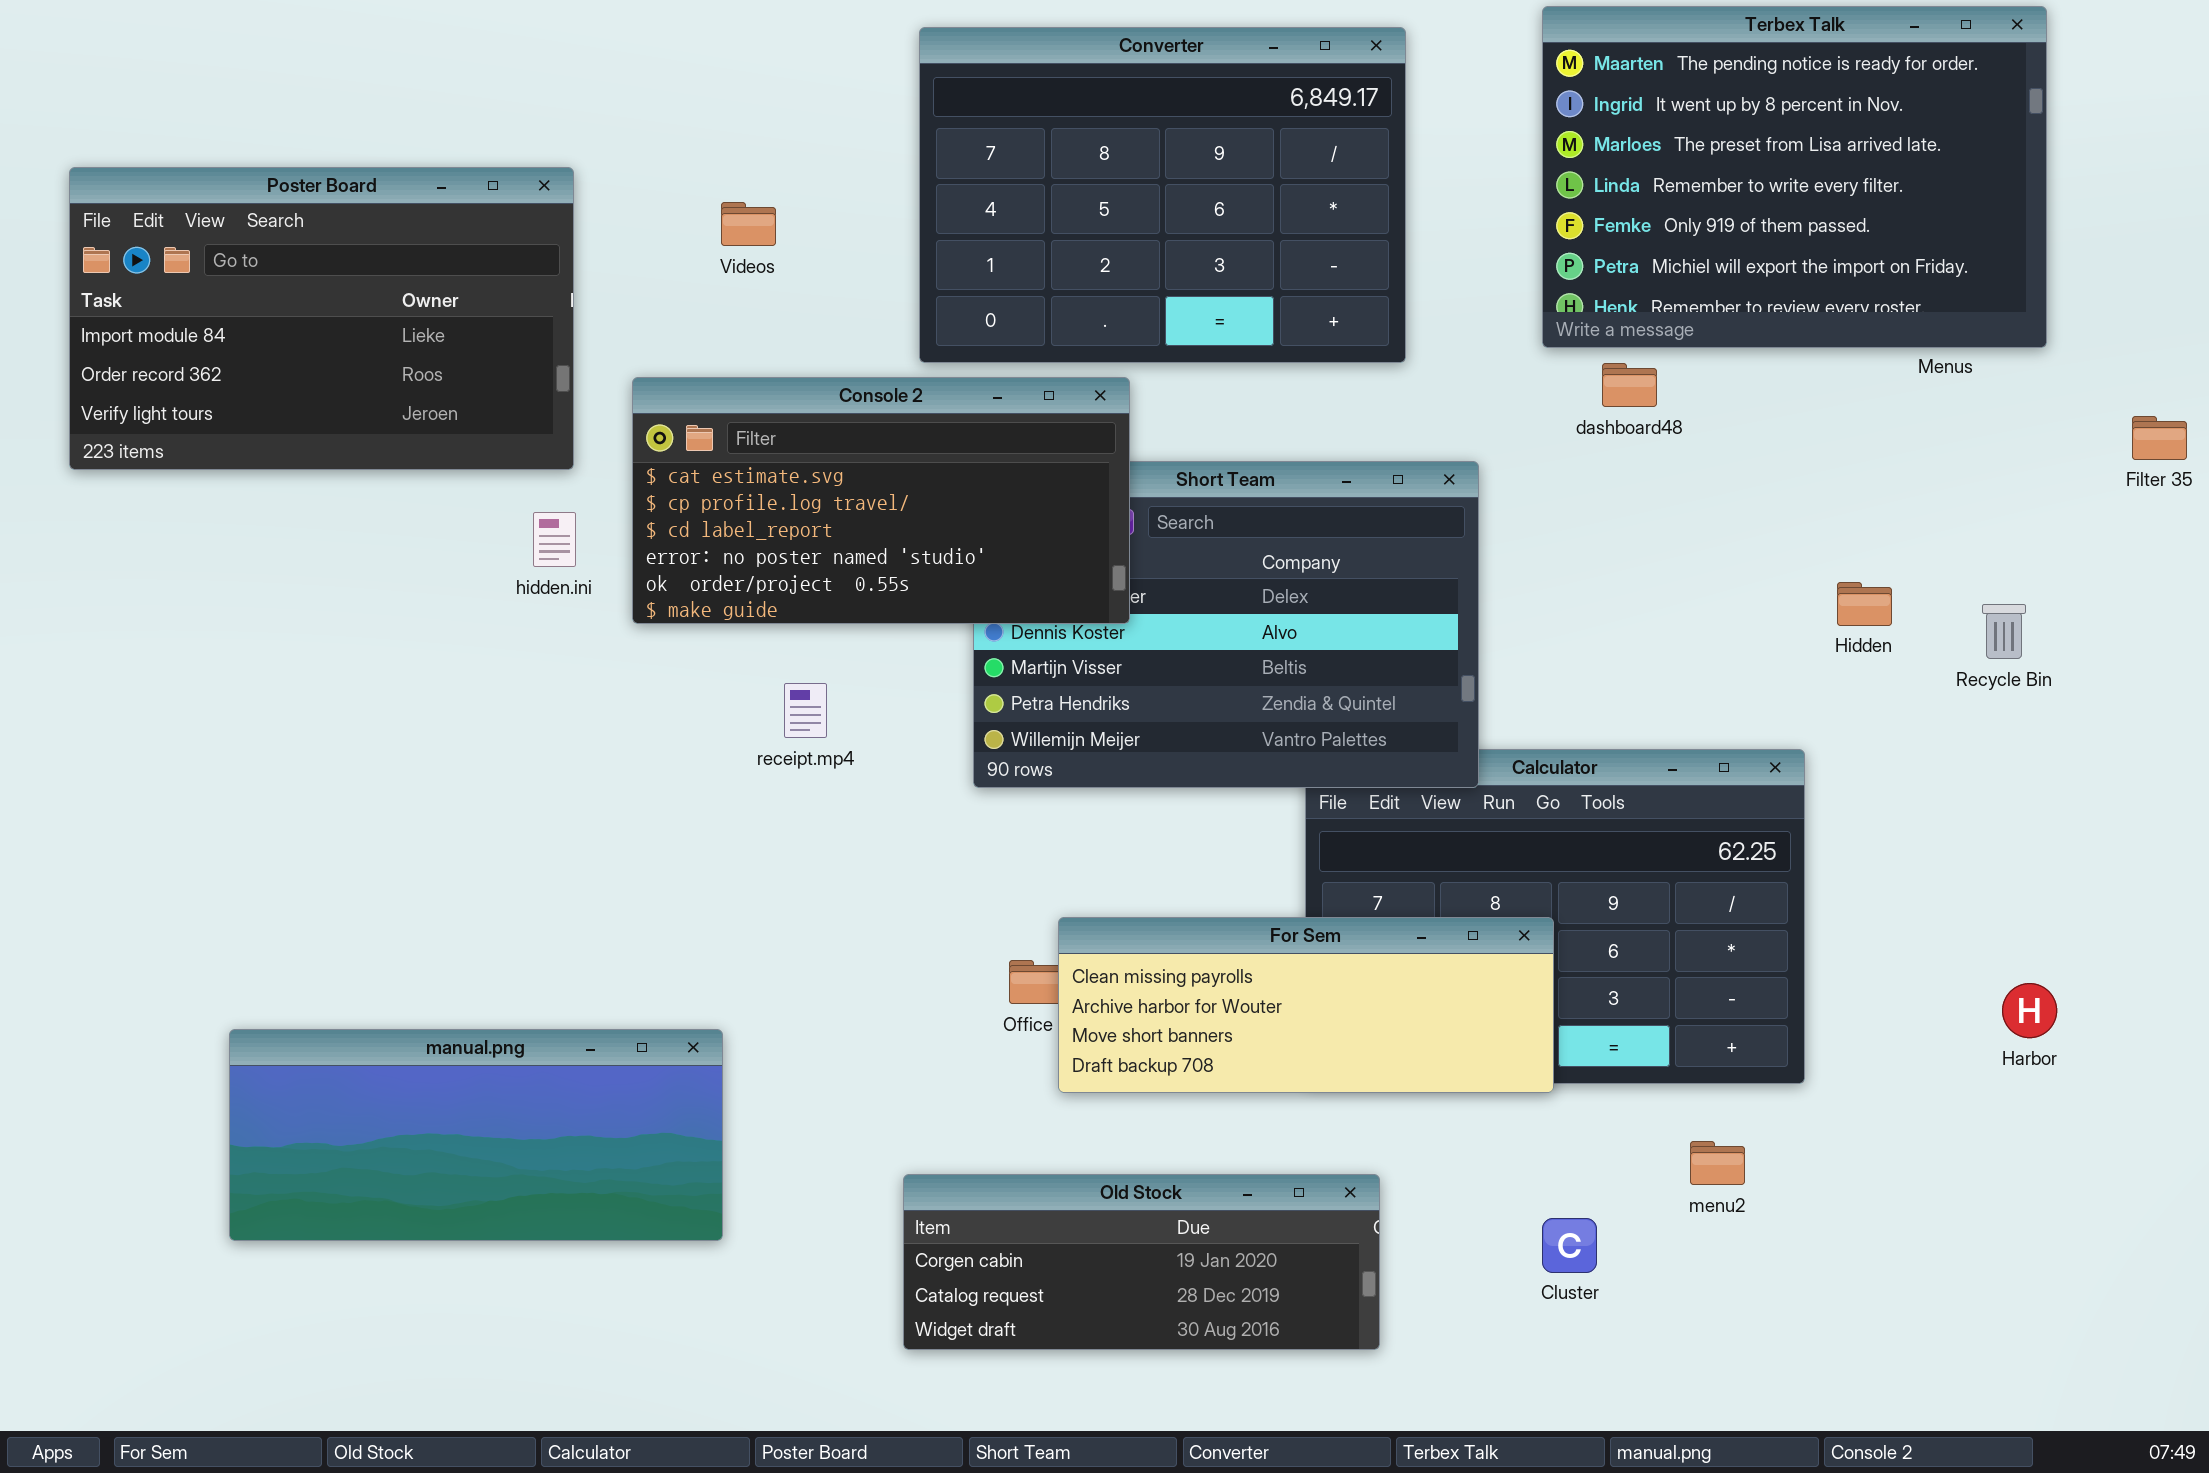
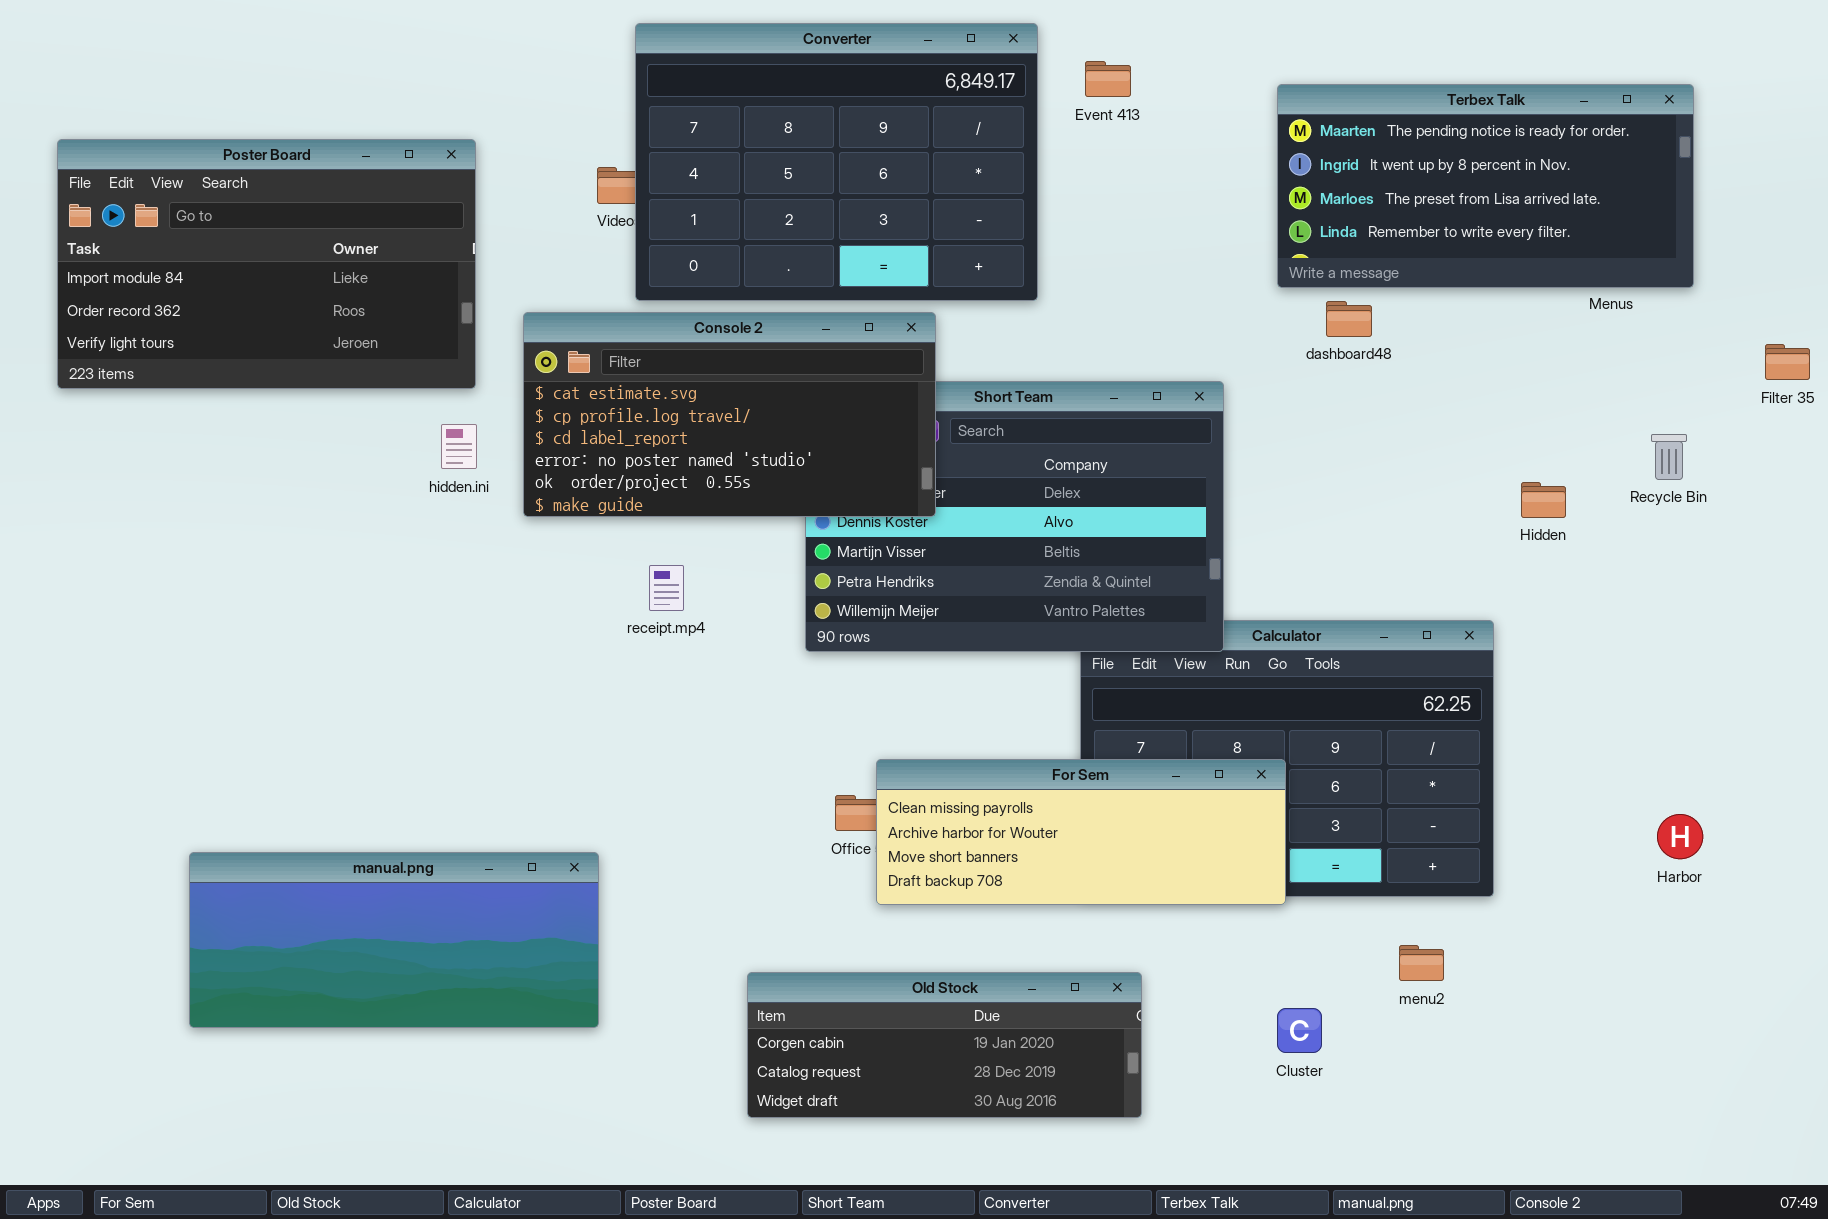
Terbex Talk: [1542,6,2047,348] -> [1277,84,1694,288], resized
Converter: [919,27,1406,363] -> [635,23,1038,301], moved
Recycle Bin: [1982,604,2026,659] -> [1651,434,1687,480], moved

